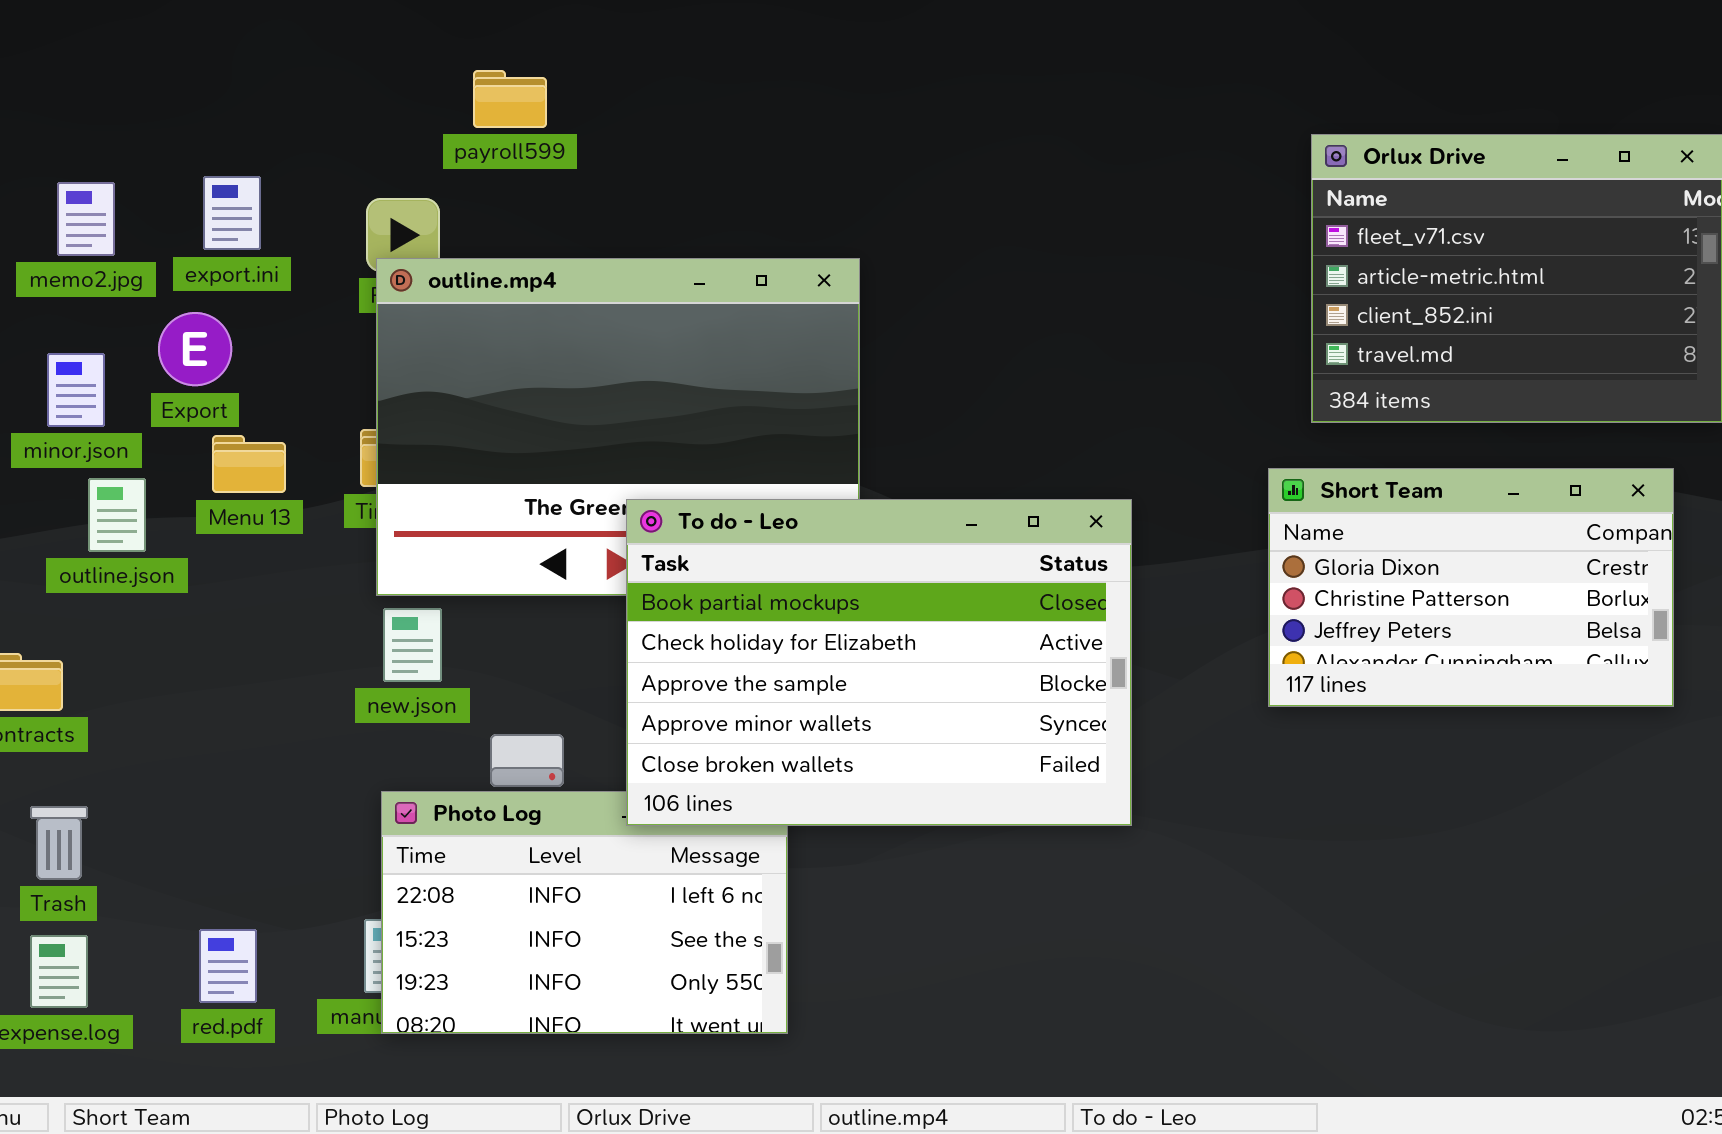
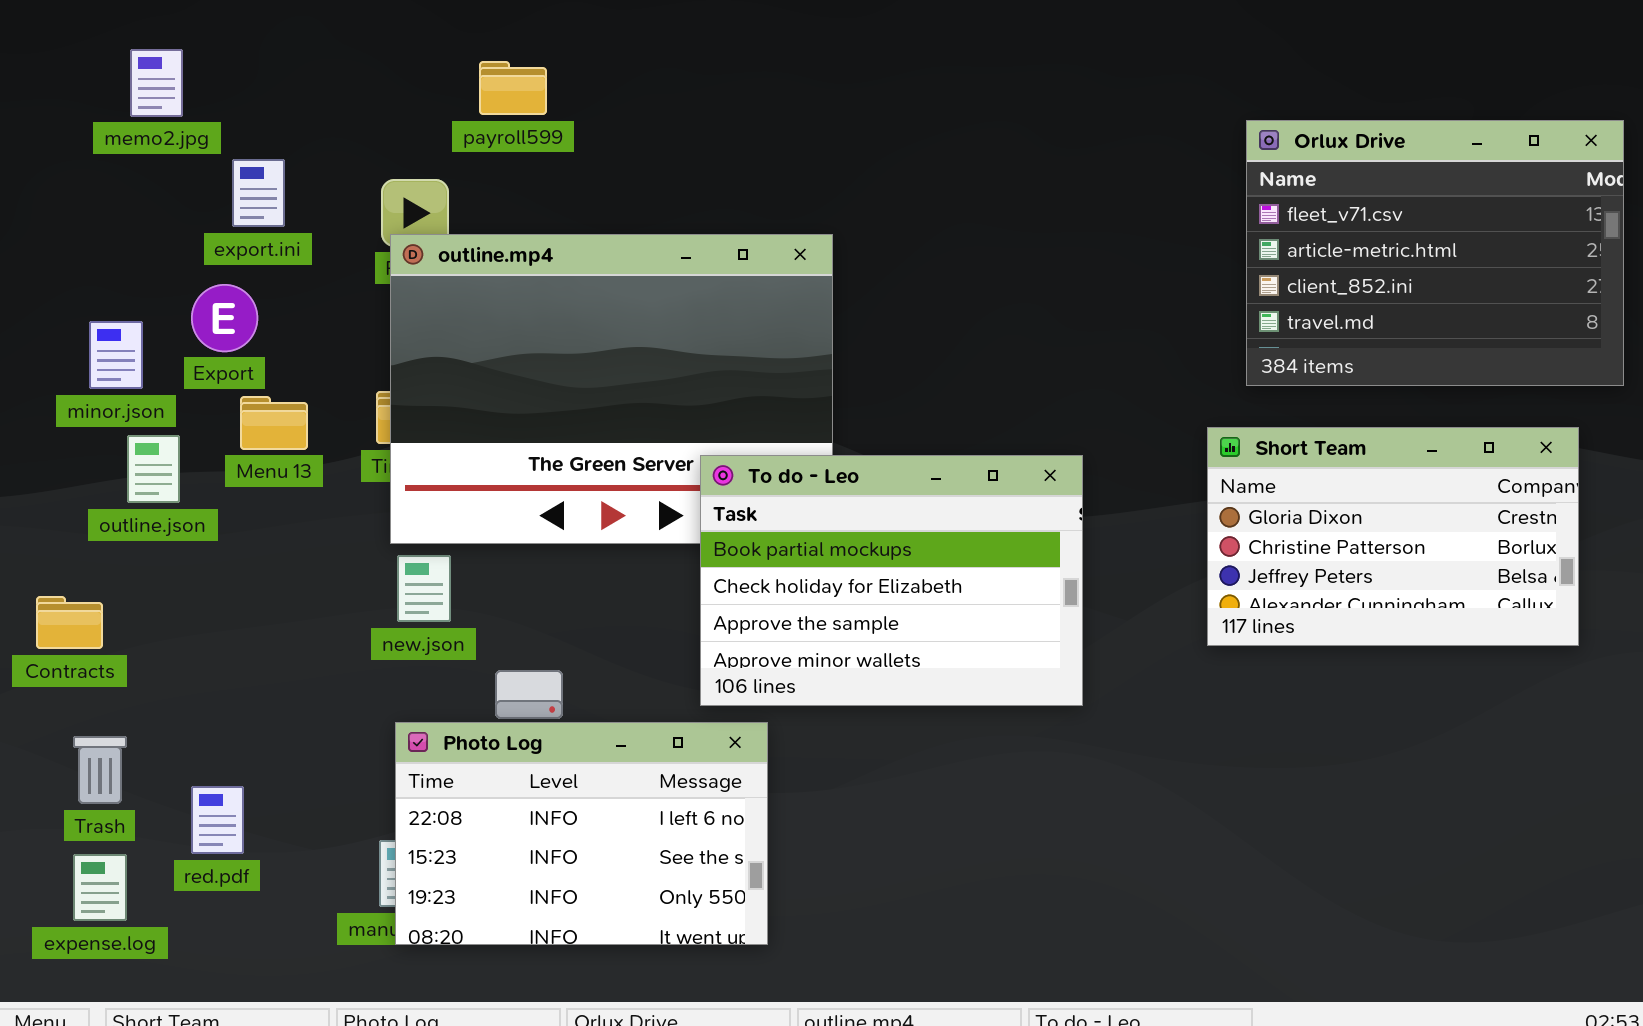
memo2.jpg: [57,182,115,256] -> [130,49,183,117], moved
To do - Leo: [626,499,1132,826] -> [700,455,1083,706], resized
red.pdf: [199,929,257,1003] -> [191,786,244,854], moved

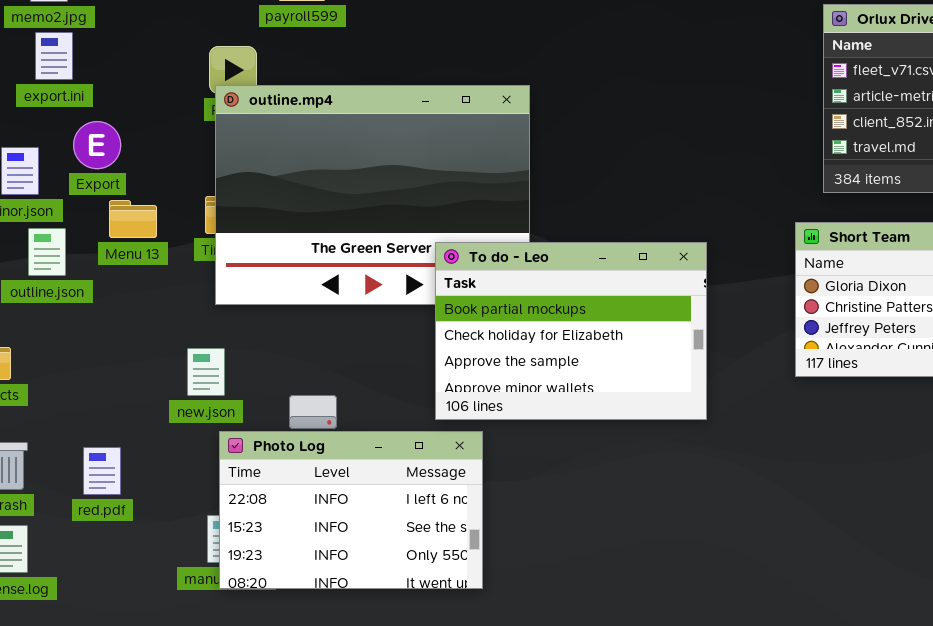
export.ini: [232,159,285,227] -> [35,32,73,80], moved
new.json: [397,555,451,622] -> [187,348,225,396], moved
red.pdf: [191,786,244,854] -> [83,447,121,495], moved

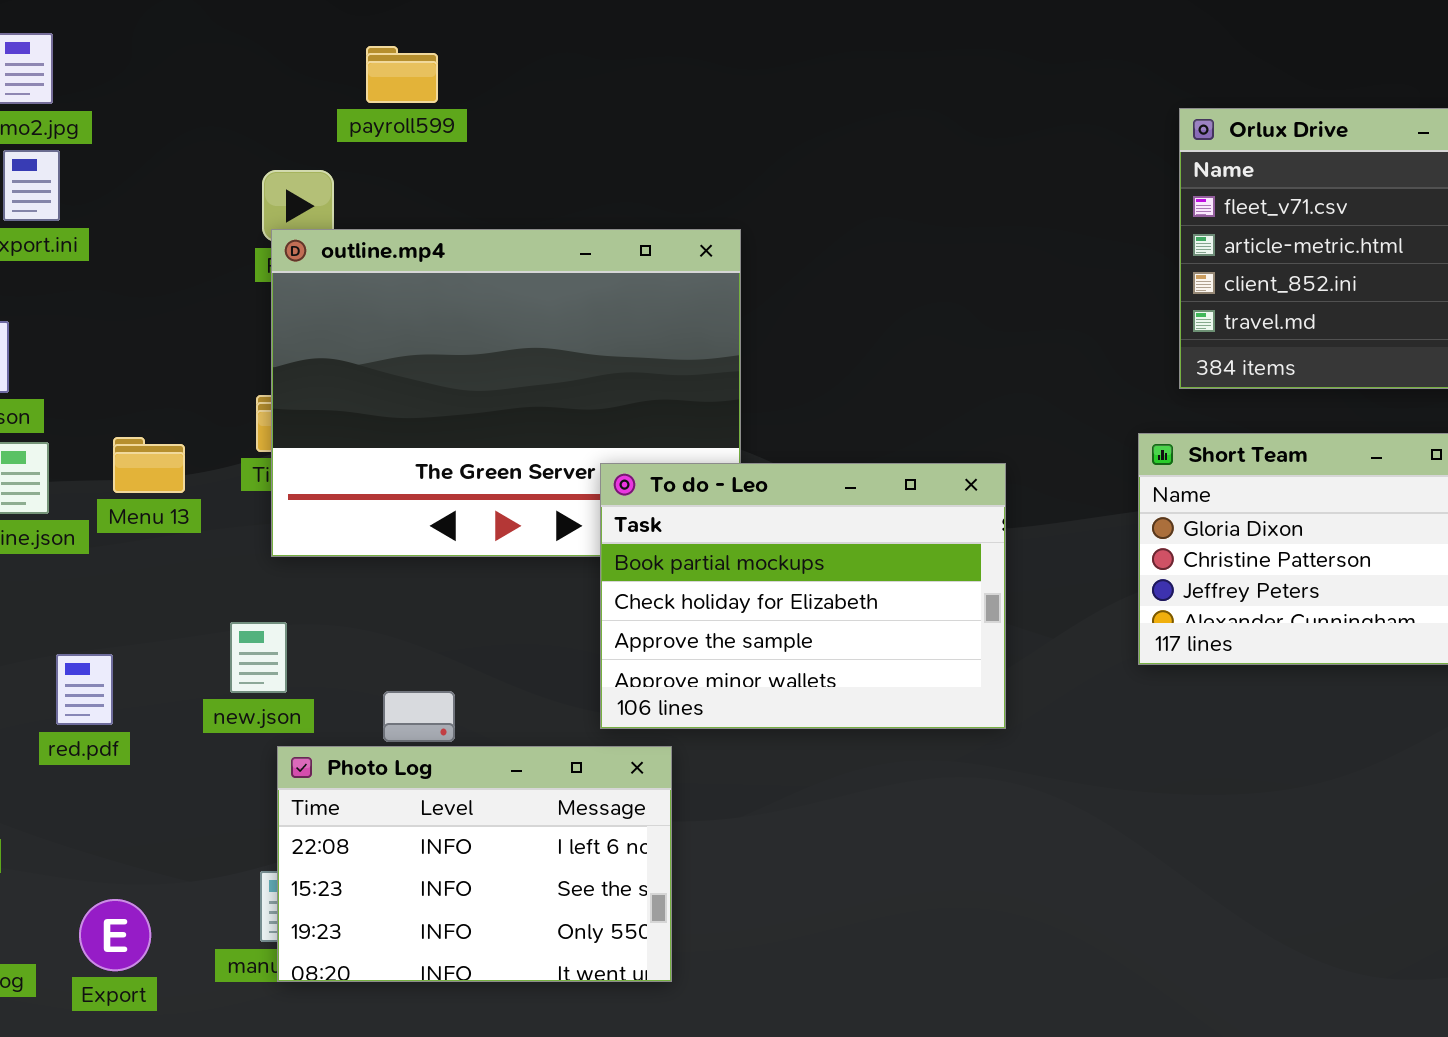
Export: [73,121,121,169] -> [79,899,151,971], moved
Menu 13: [109,200,157,238] -> [113,437,185,493], moved
red.pdf: [83,447,121,495] -> [56,654,113,725], moved

